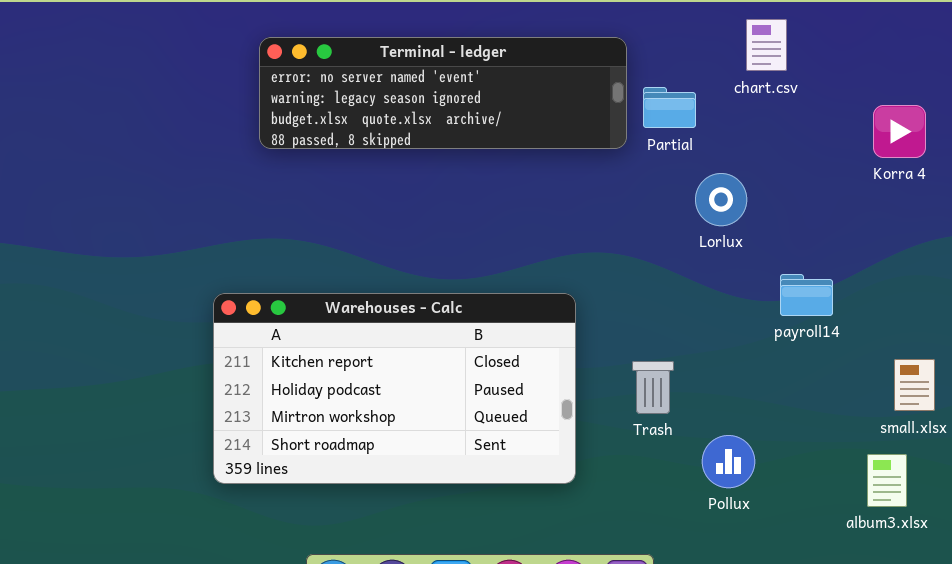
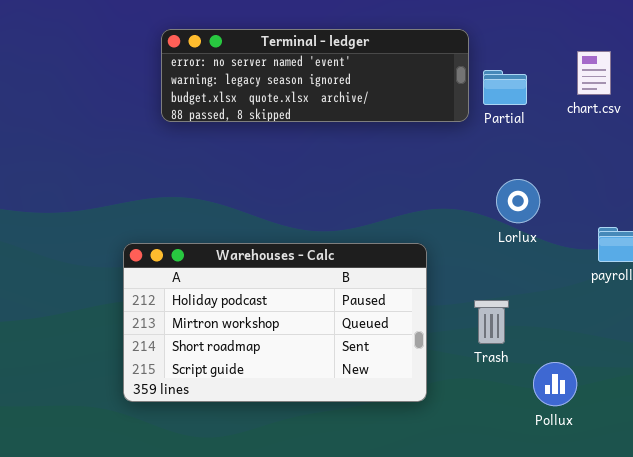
chart.csv: [746,19,787,71] -> [577,51,611,95], moved
Lorlux: [695,173,747,226] -> [496,179,540,223], moved
Warehouses - Calc: [213,293,576,484] -> [123,243,427,402], scrolled down 1 row

